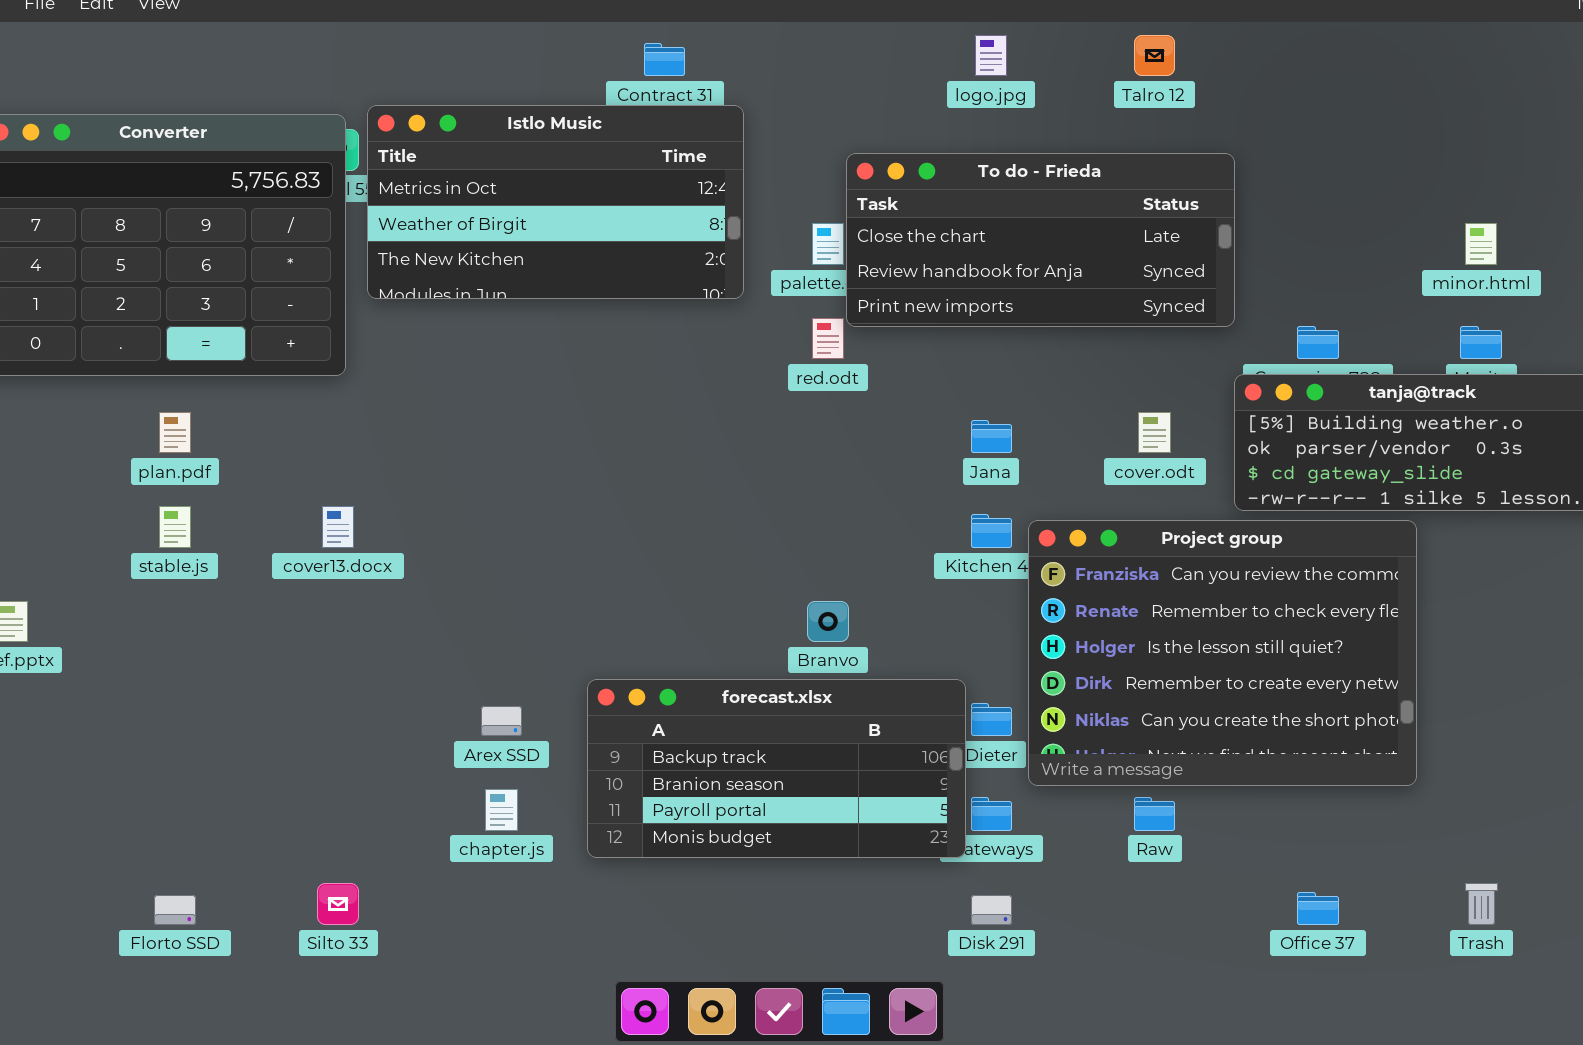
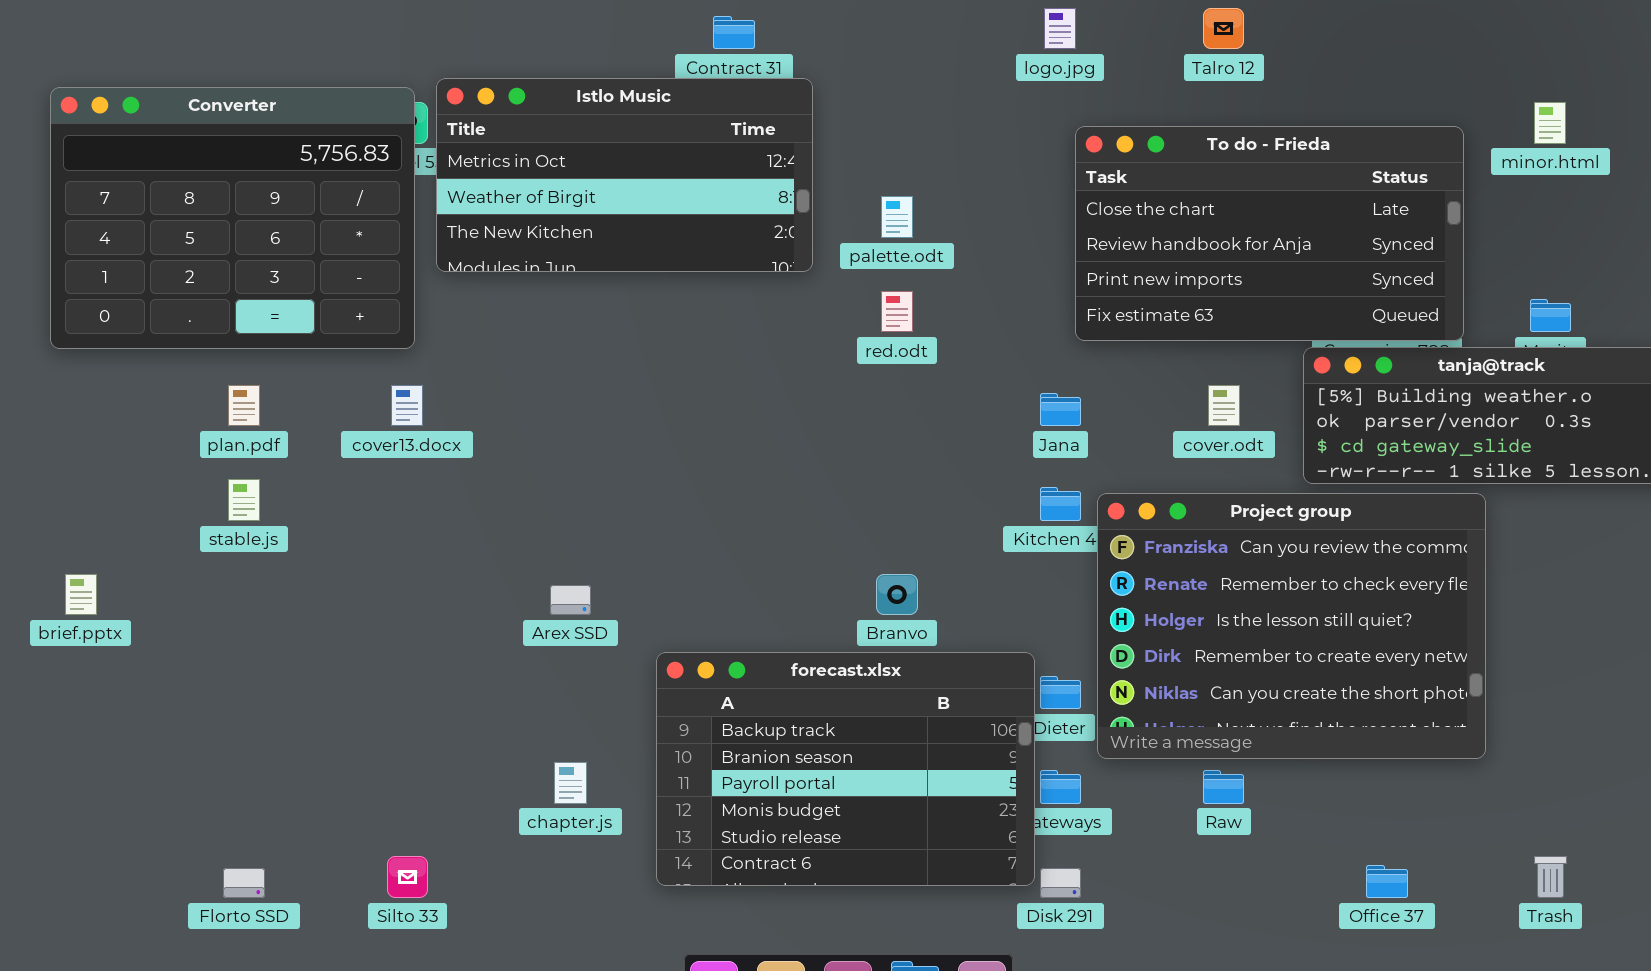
To do - Frieda: [846,153,1235,327] -> [1075,126,1464,341], moved, resized
minor.html: [1465,223,1497,265] -> [1534,102,1566,144], moved
cover13.docx: [322,506,354,548] -> [391,385,423,426], moved
forecast.xlsx: [587,679,966,858] -> [656,652,1035,886], resized
Arex SSD: [481,706,522,736] -> [550,585,591,615], moved

